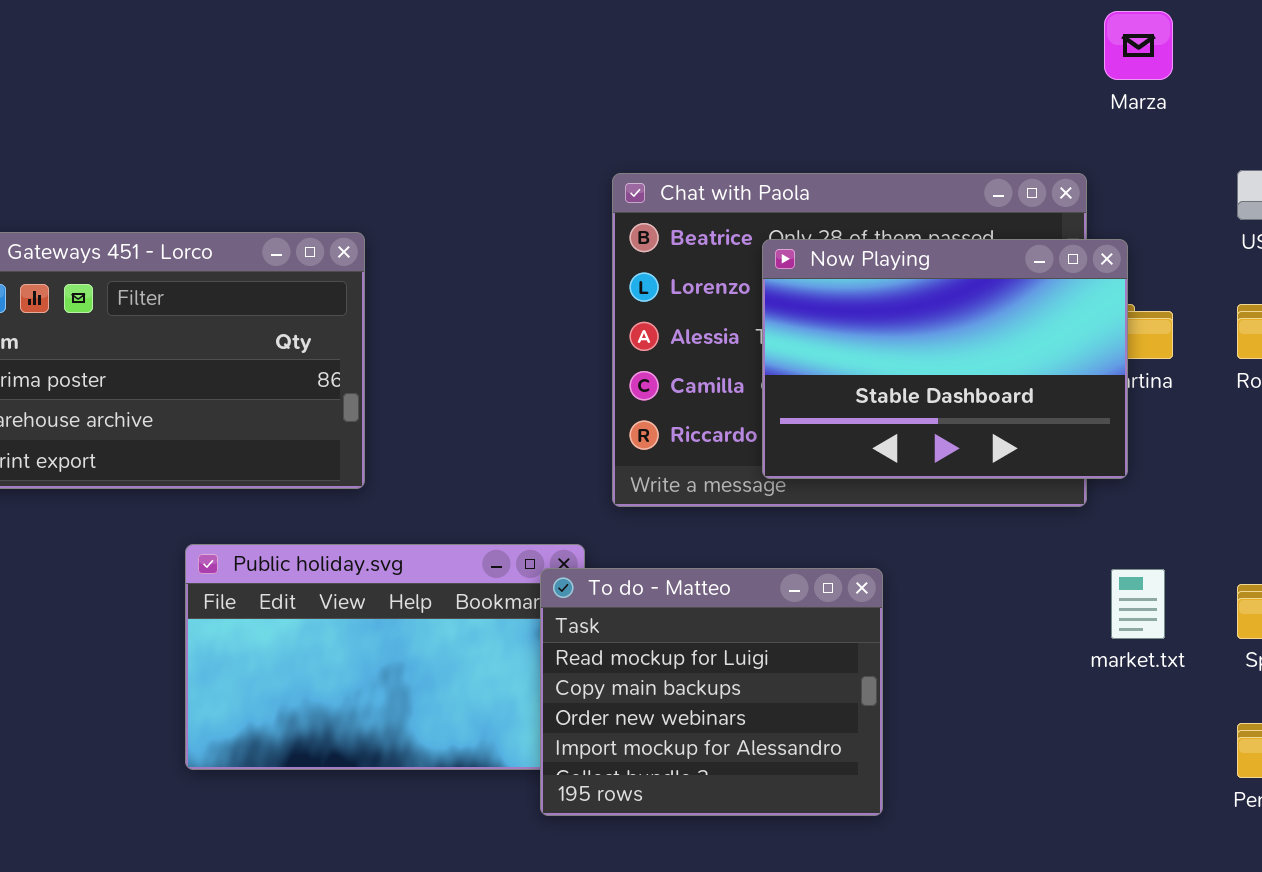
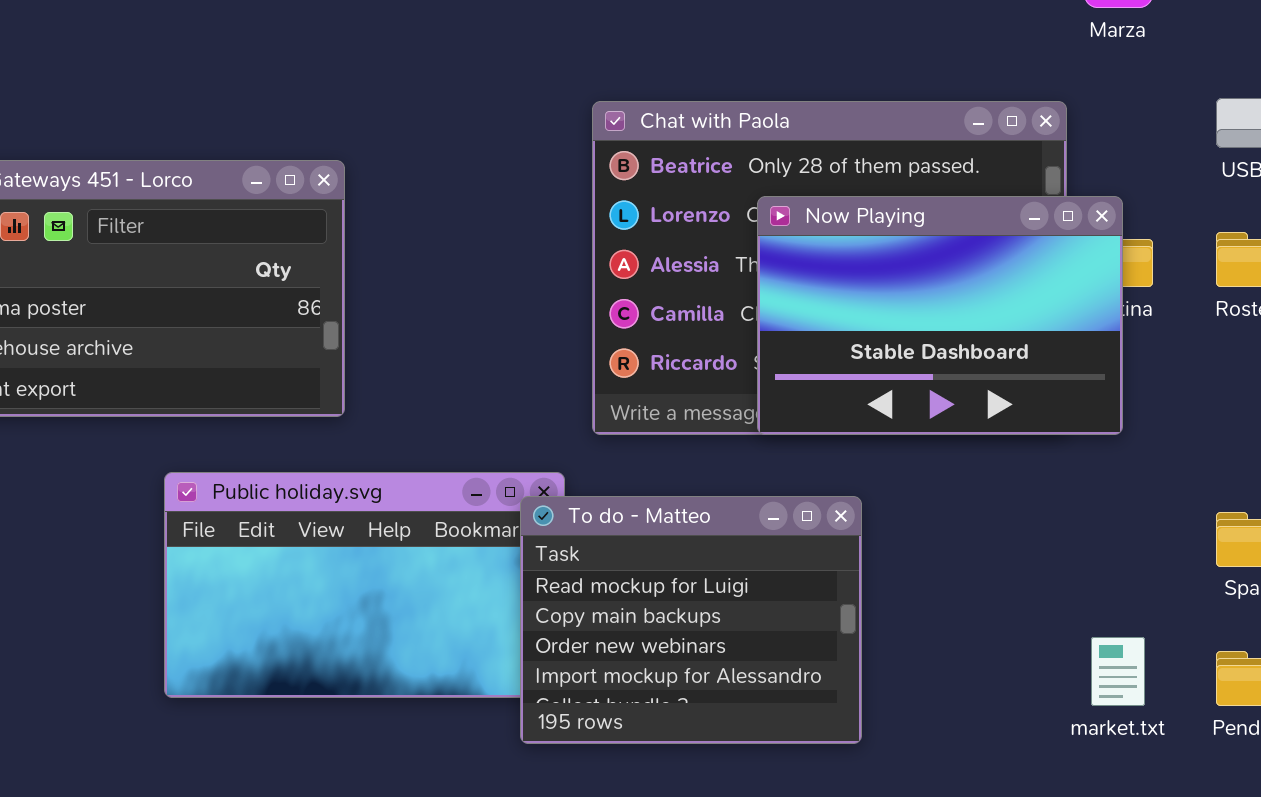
Now Playing: [762,239,1128,479] -> [757,196,1123,435], moved
market.txt: [1111,569,1165,639] -> [1091,637,1145,706], moved

